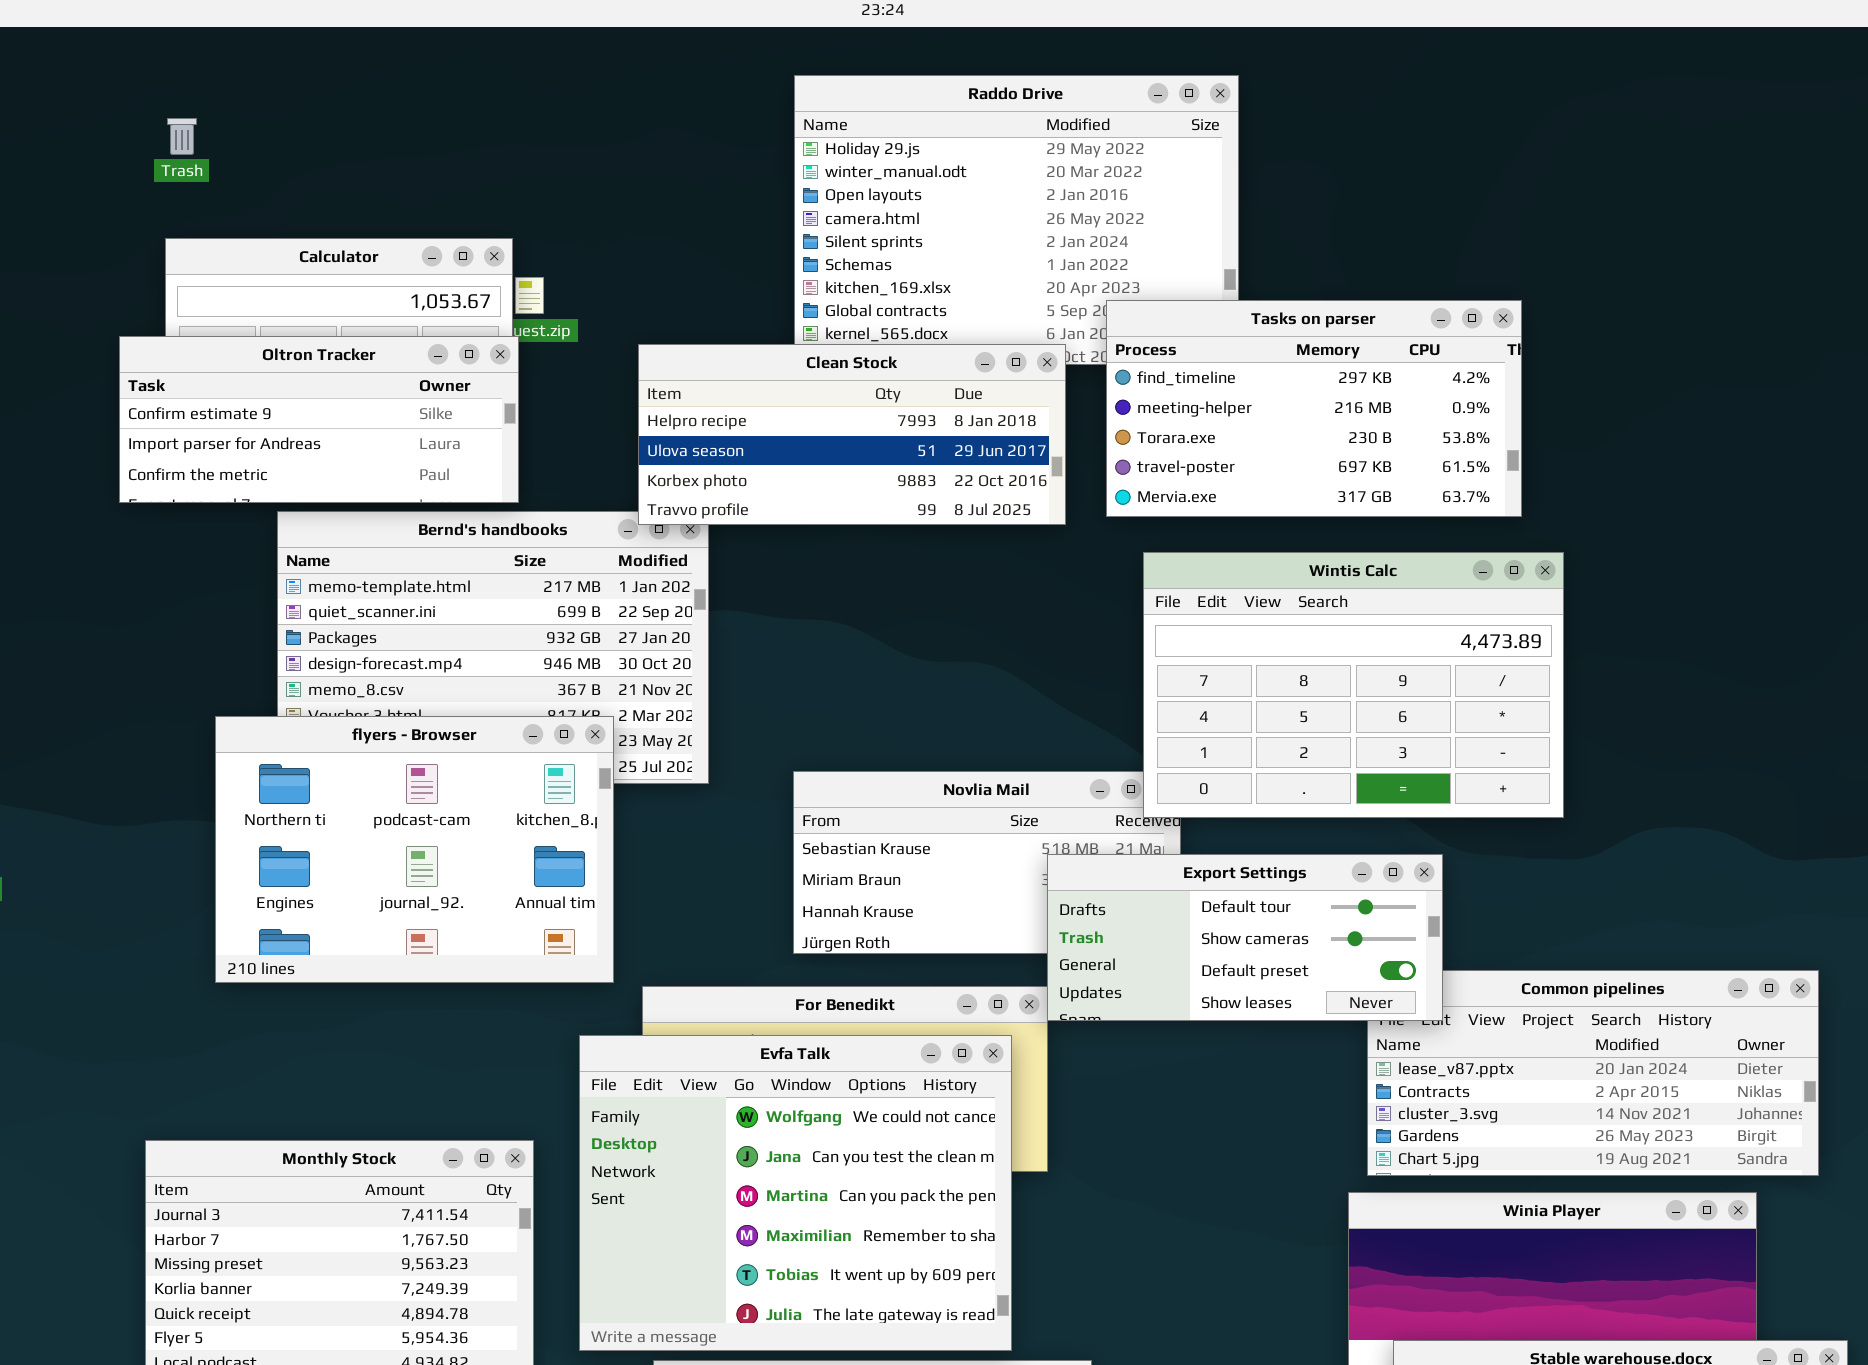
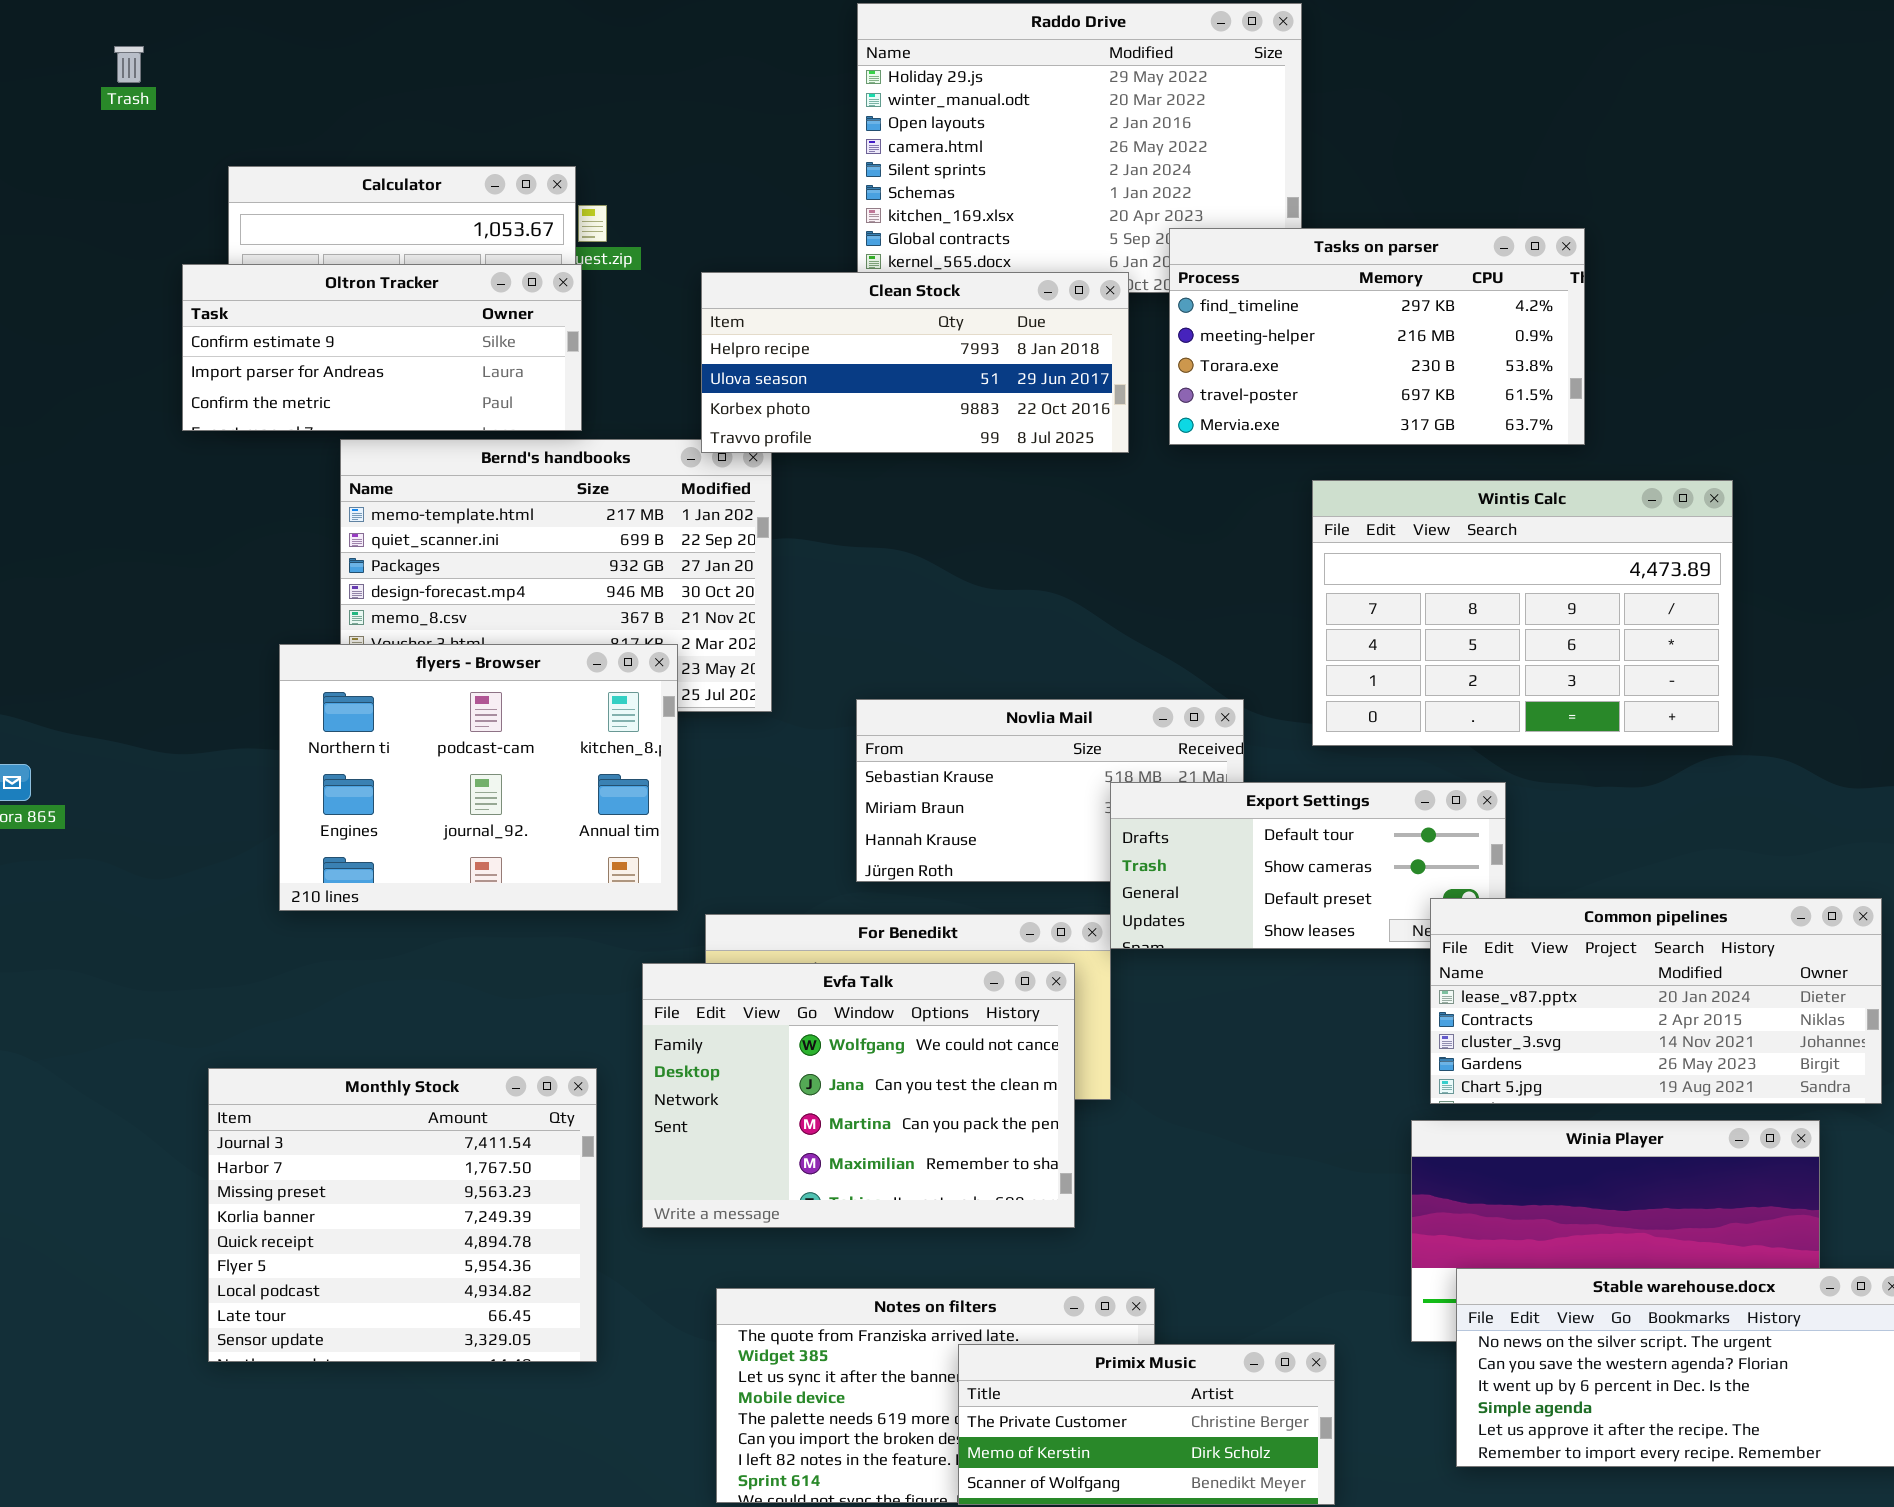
Trash: [167,118,197,155] -> [114,46,144,83], moved
Wintis Calc: [1143,552,1564,818] -> [1312,480,1733,746], moved
Common pipelines: [1367,970,1819,1176] -> [1430,898,1882,1104], raised
Evfa Talk: [579,1035,1012,1351] -> [642,963,1075,1228], resized

